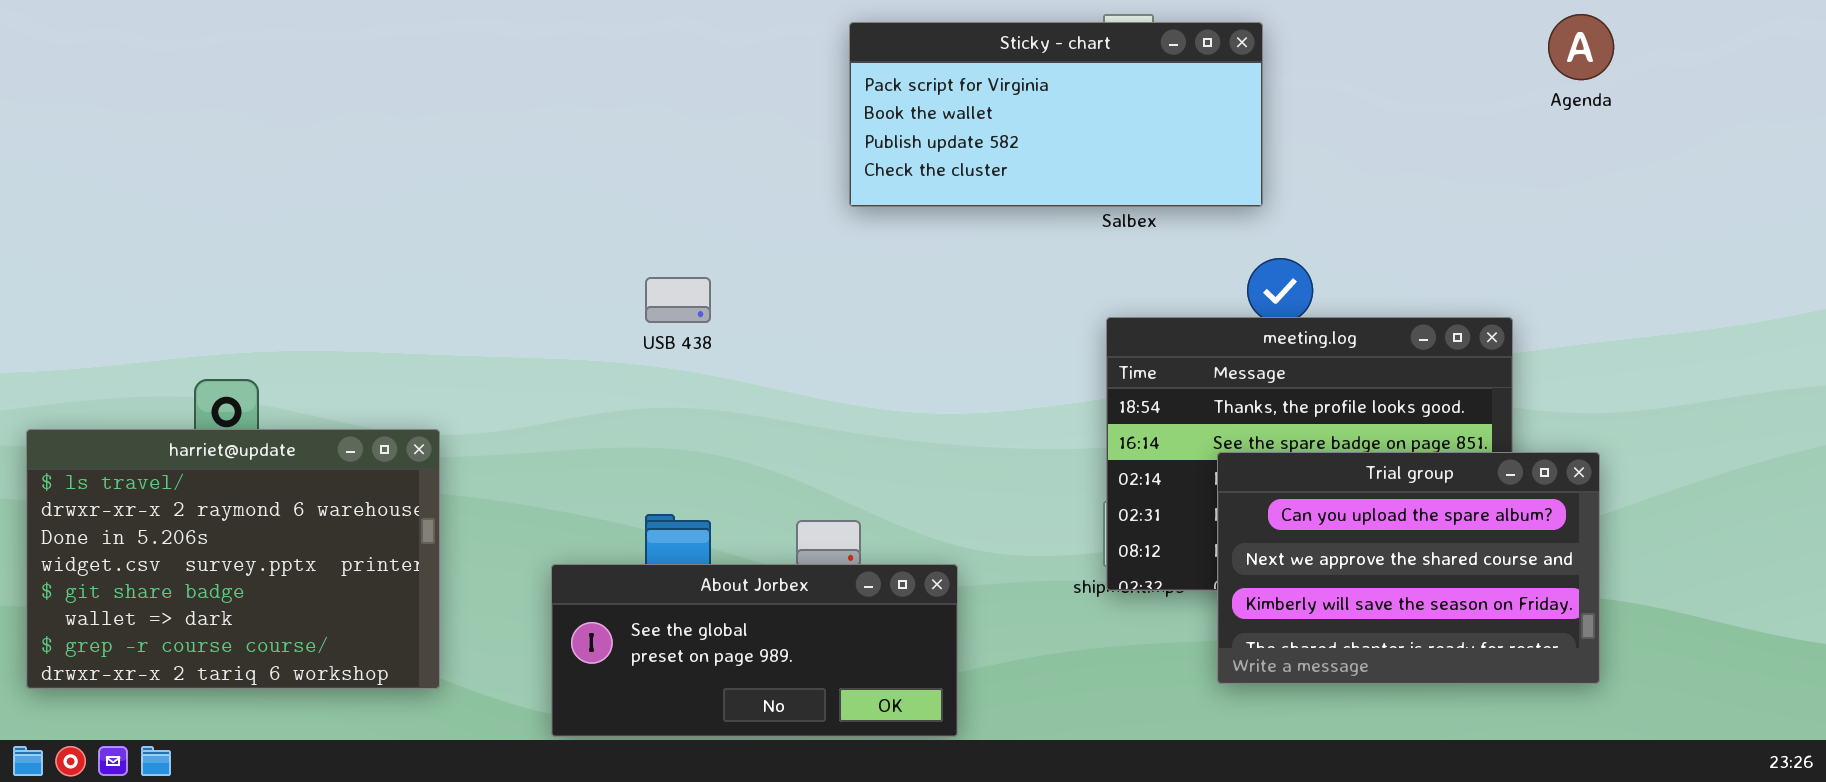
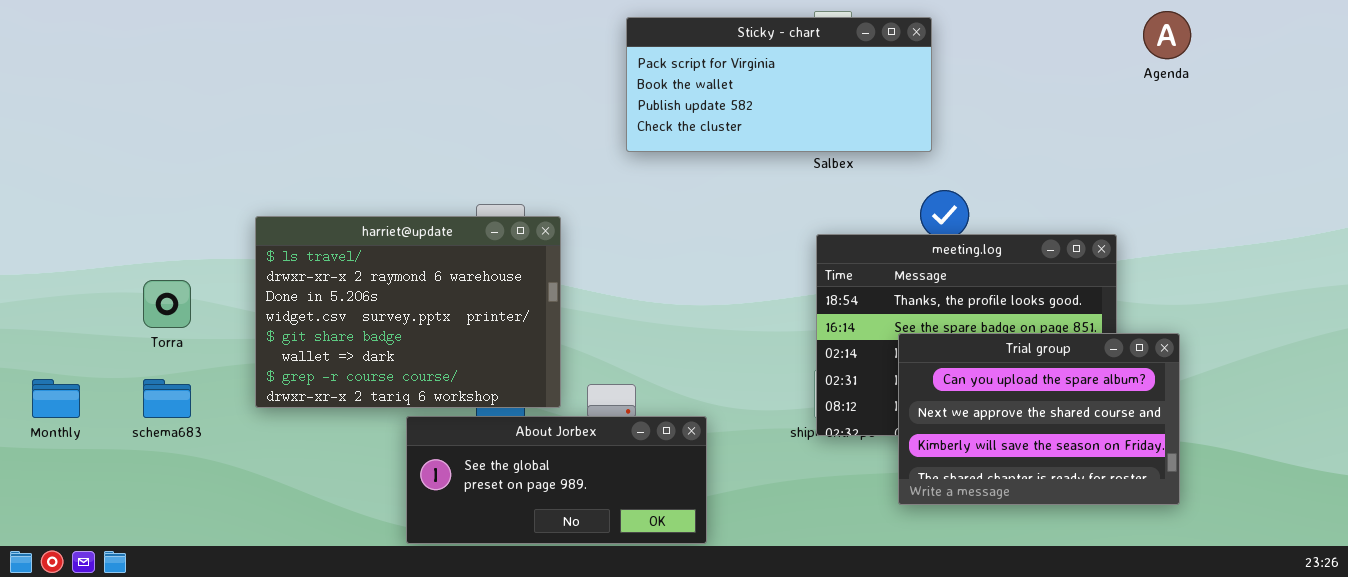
harriet@update: [26,429,440,689] -> [255,216,561,408], moved

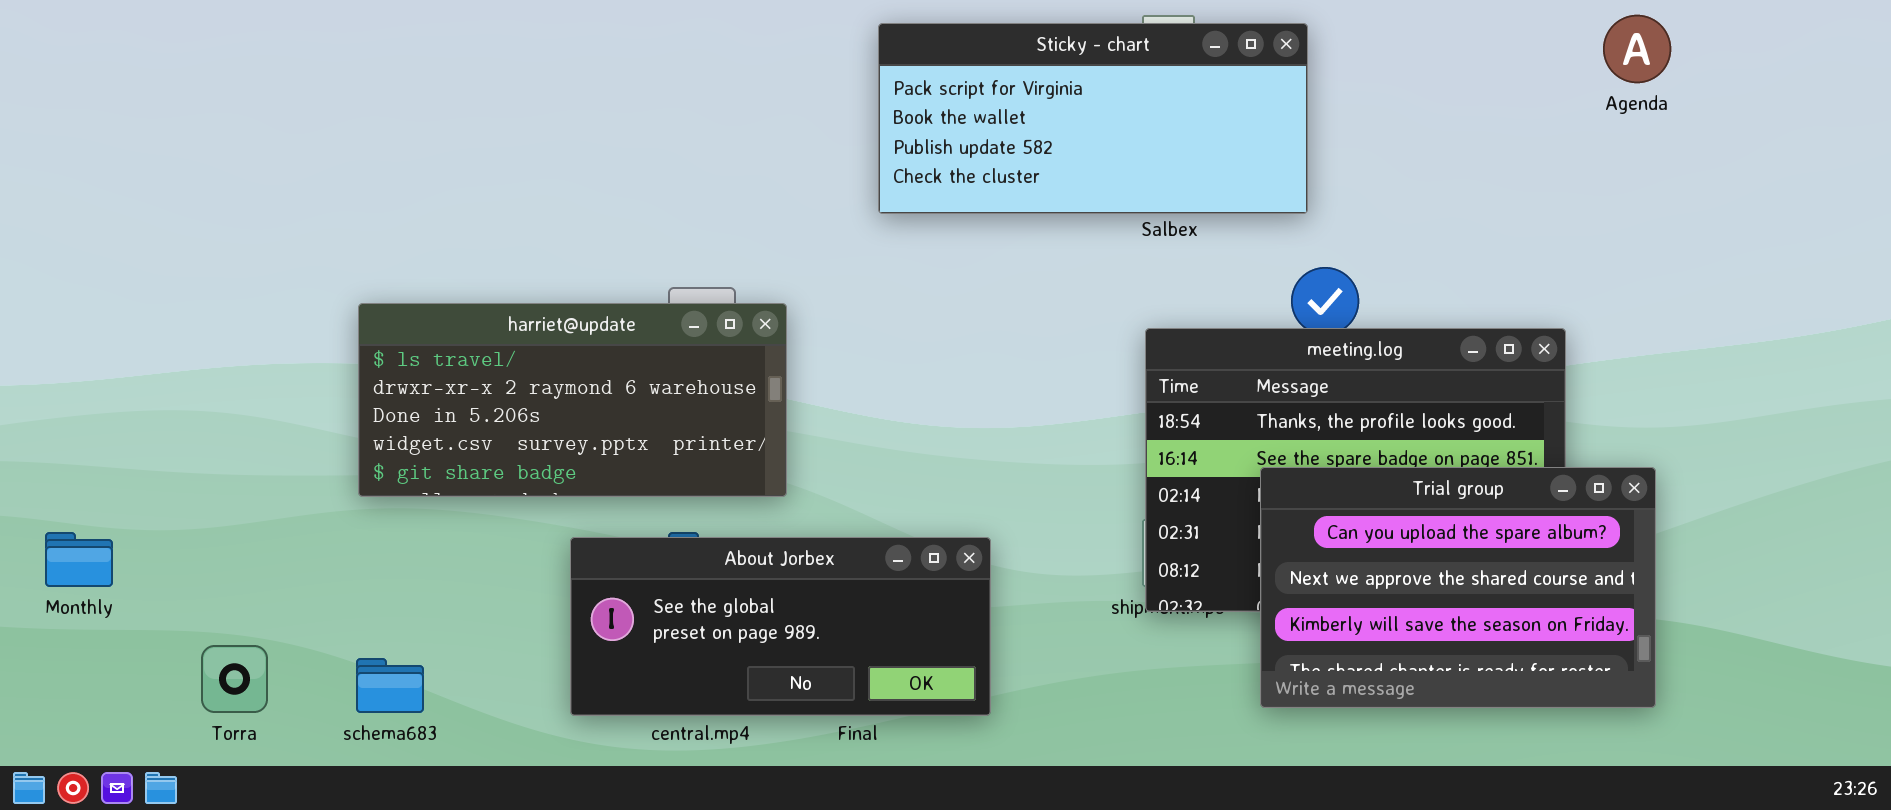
harriet@update: [255,216,561,408] -> [358,303,787,497], resized
Torra: [143,280,191,328] -> [201,645,268,713], moved
schema683: [143,379,191,418] -> [356,658,424,713], moved
About Jorbex: [406,416,707,544] -> [570,537,991,716], moved

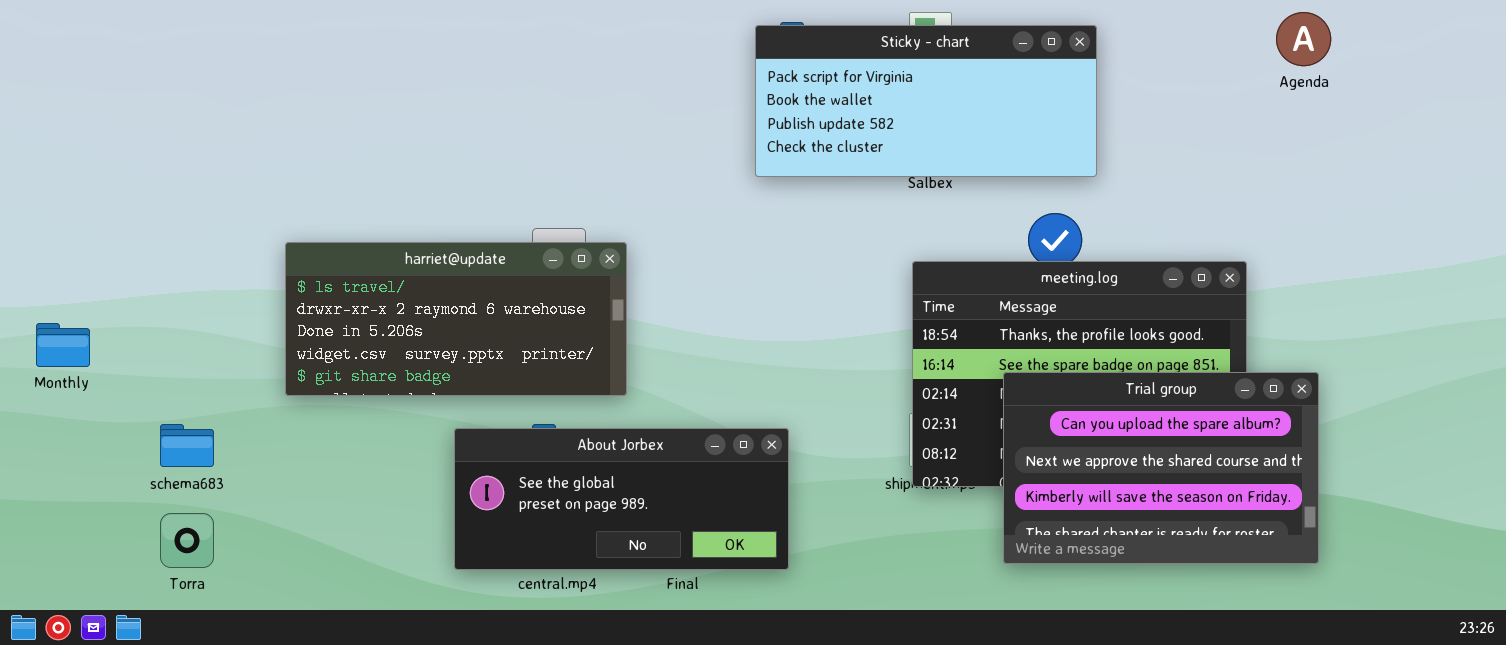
Sticky - chart: [878,23,1308,214] -> [755,25,1097,177], moved
Monthly: [45,532,113,587] -> [36,323,90,367], moved
schema683: [356,658,424,713] -> [160,424,214,467], moved

